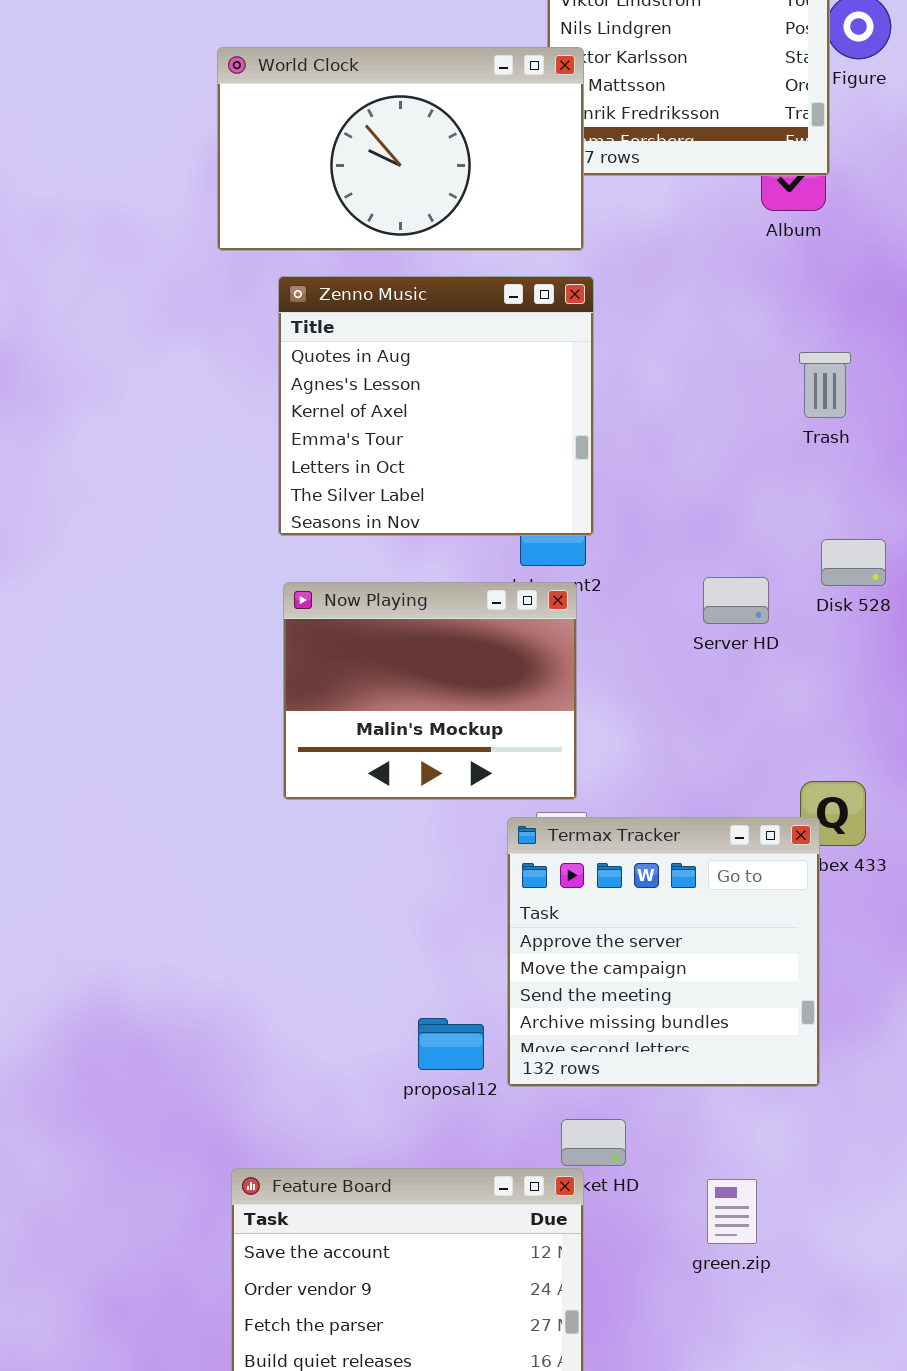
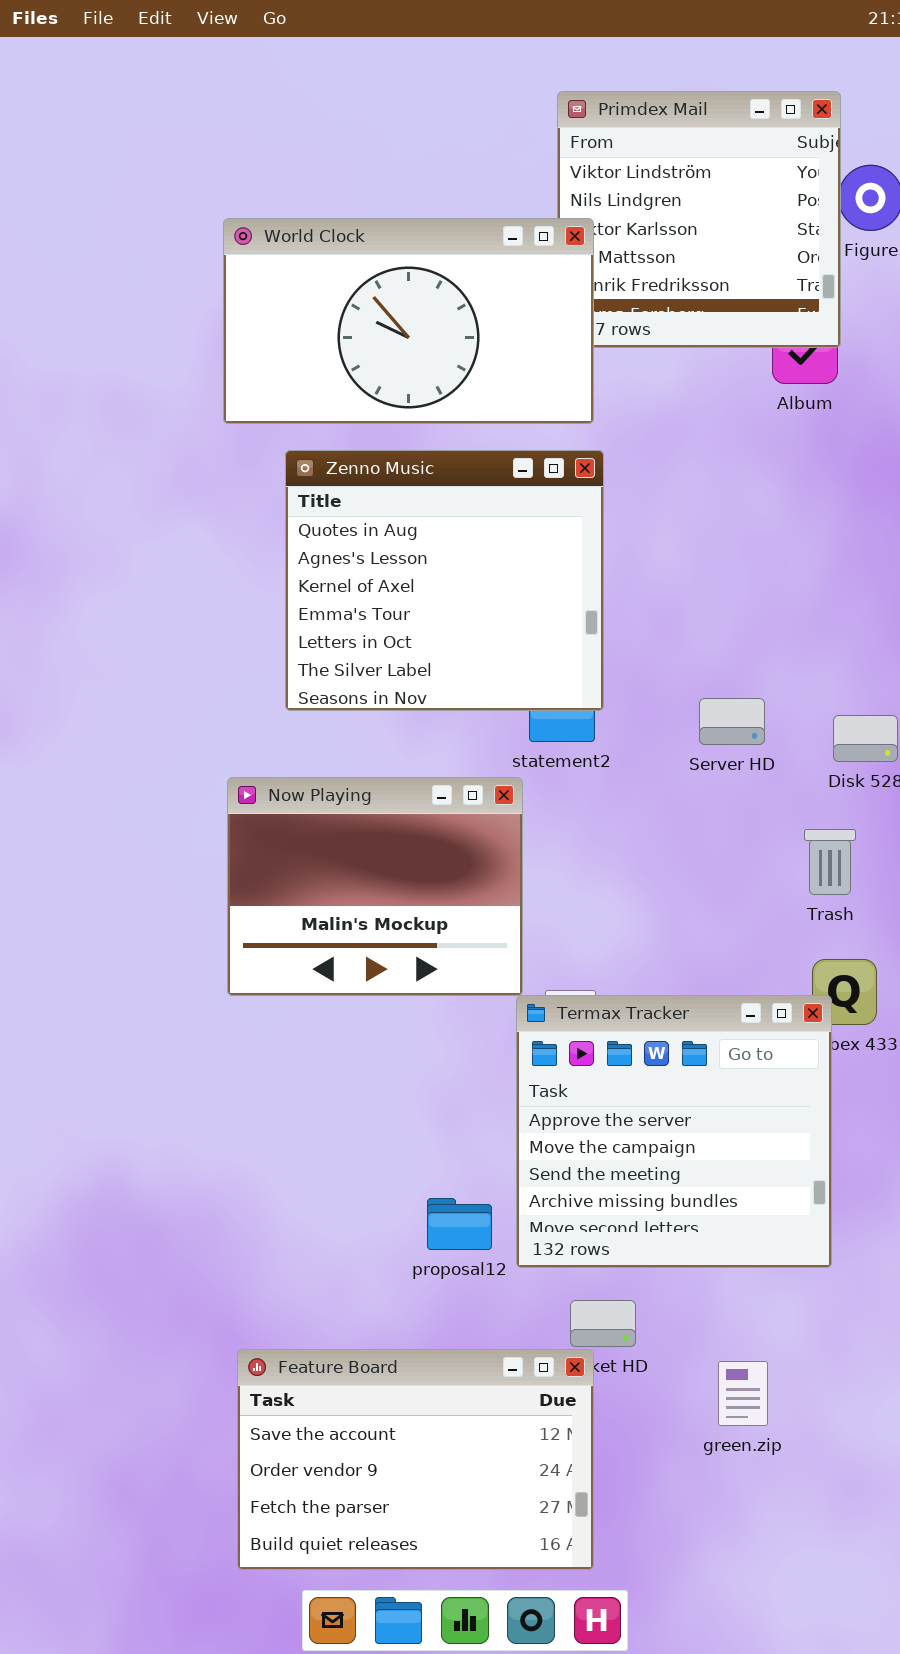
Trash: [799,352,851,418] -> [804,829,856,895], moved
Server HD: [703,577,769,624] -> [699,698,765,745], moved
Now Playing: [283,582,577,800] -> [227,777,523,996], moved

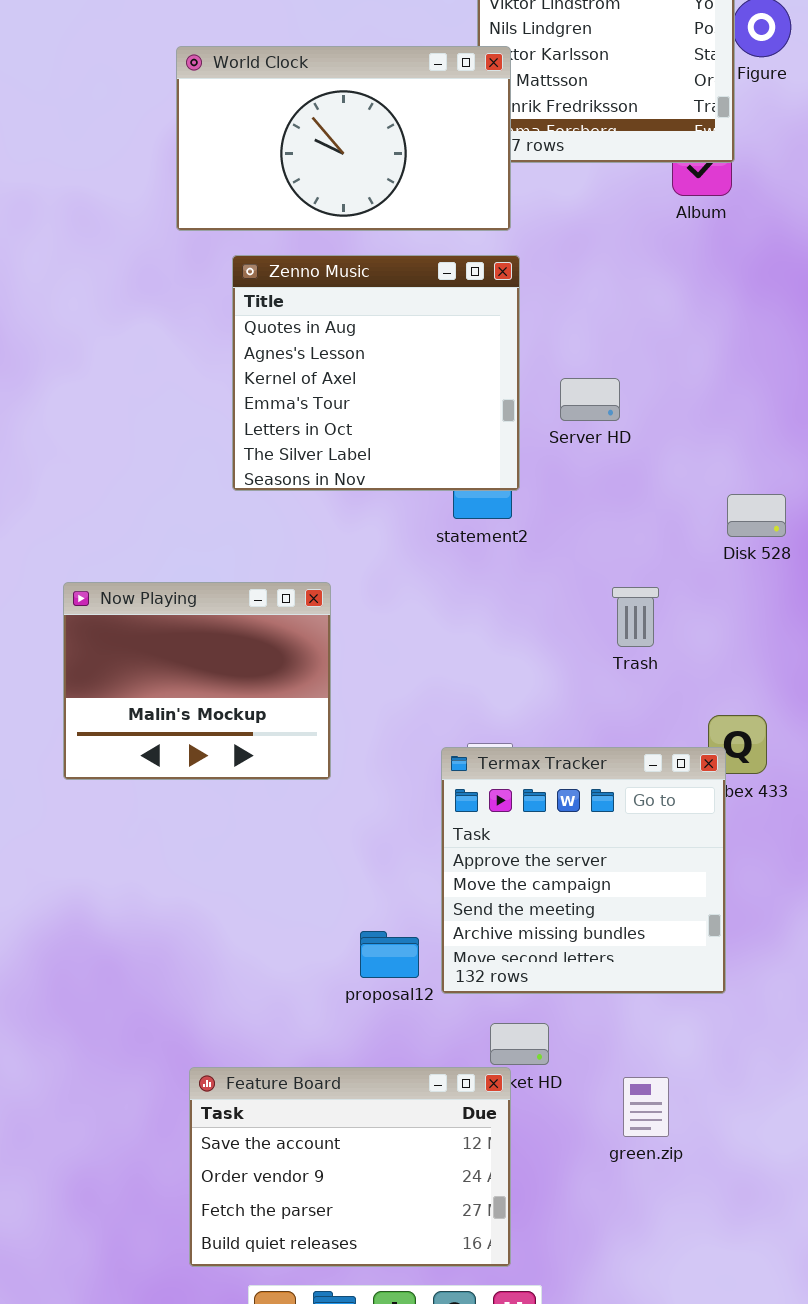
Server HD: [699,698,765,745] -> [560,378,620,421], moved
Now Playing: [227,777,523,996] -> [63,582,331,780], moved
Trash: [804,829,856,895] -> [612,587,659,647], moved

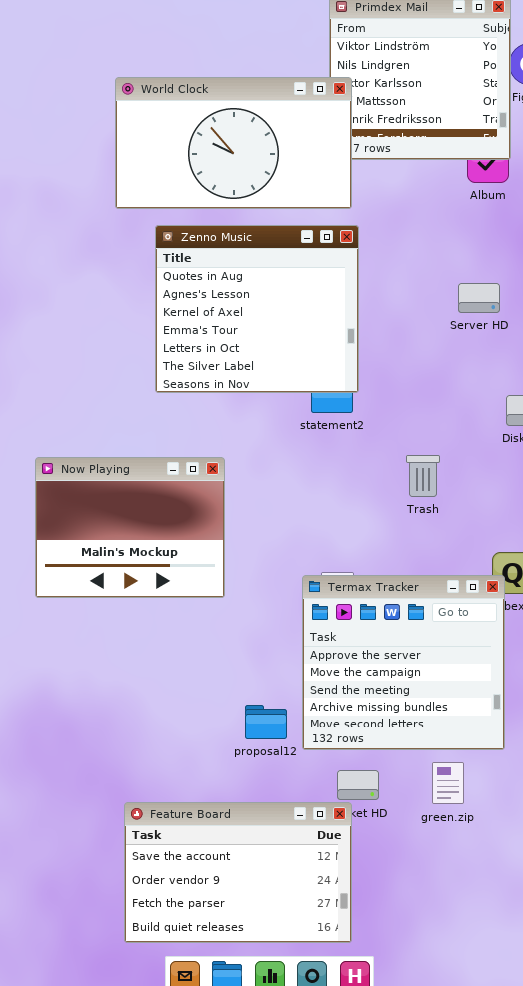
Server HD: [560,378,620,421] -> [458,283,500,313], moved
Trash: [612,587,659,647] -> [406,455,440,497], moved
green.zip: [623,1077,669,1137] -> [432,762,464,804], moved

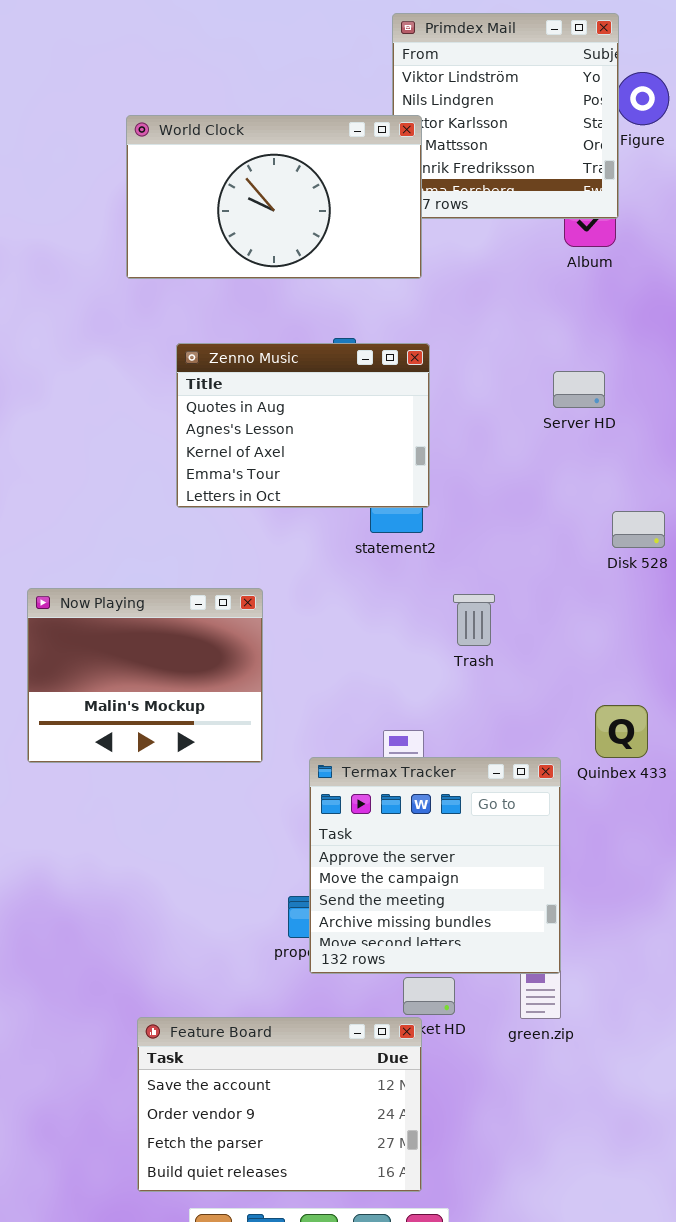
Zenno Music: [155,225,359,393] -> [176,343,430,508], resized
Trash: [406,455,440,497] -> [453,594,495,646], moved
Termax Tracker: [302,575,505,750] -> [309,757,561,974], moved

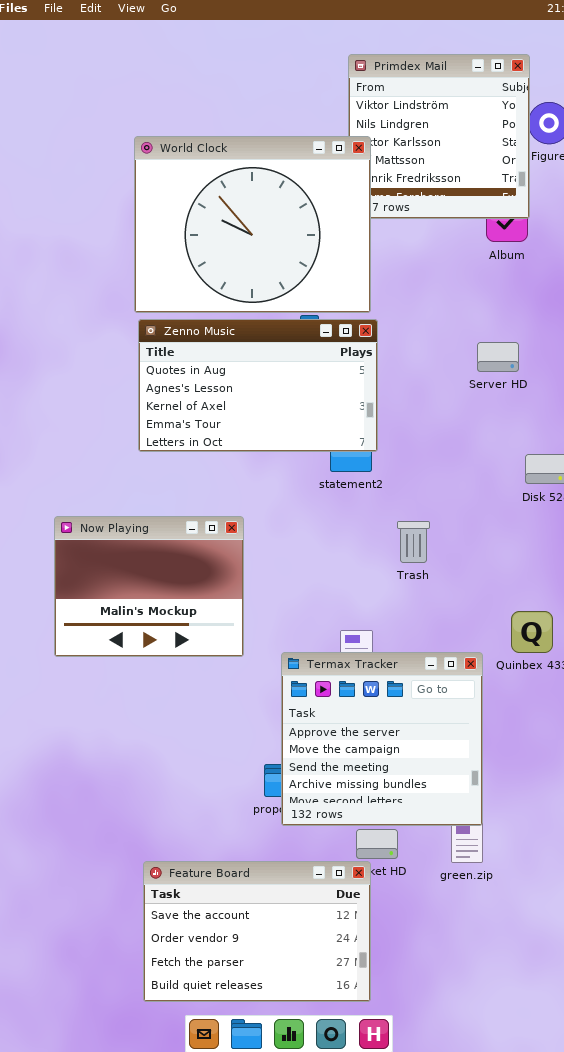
World Clock: [126,115,422,279] -> [134,136,371,313], resized
Zenno Music: [176,343,430,508] -> [138,319,378,452], resized

